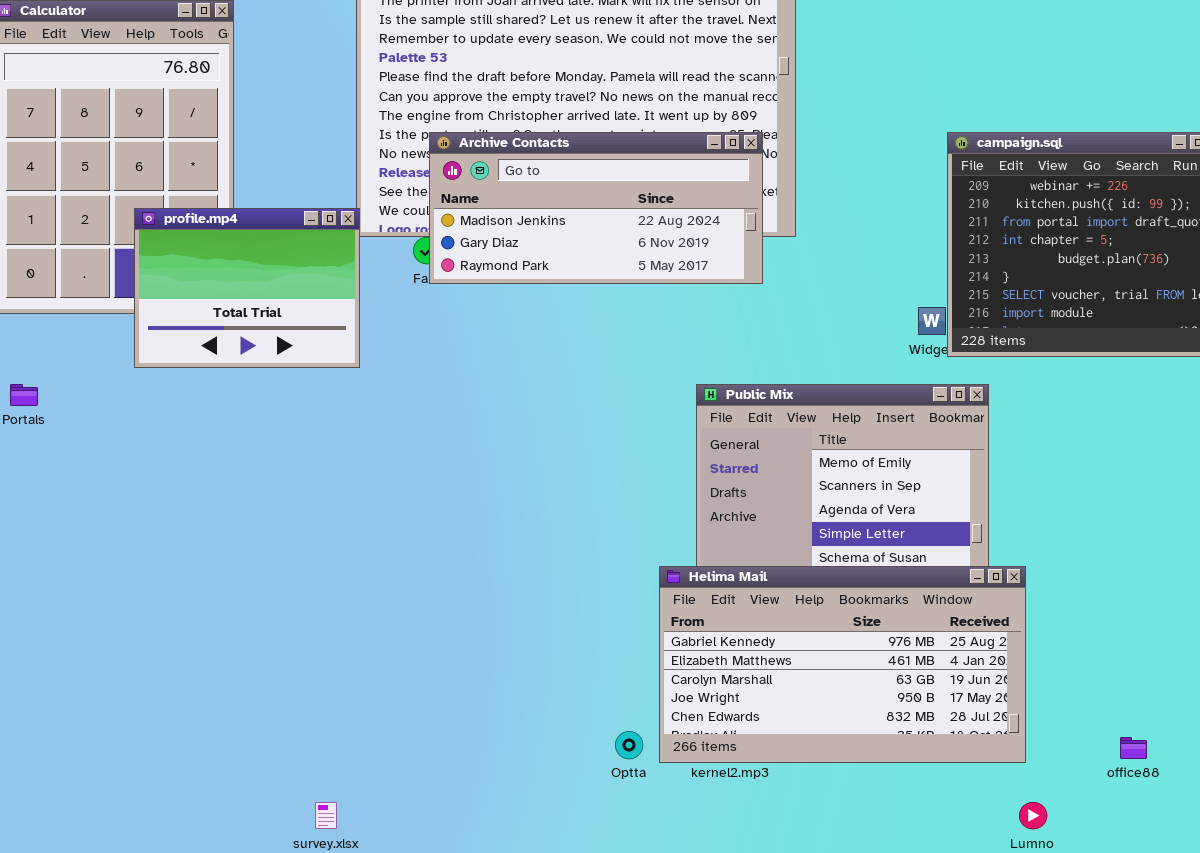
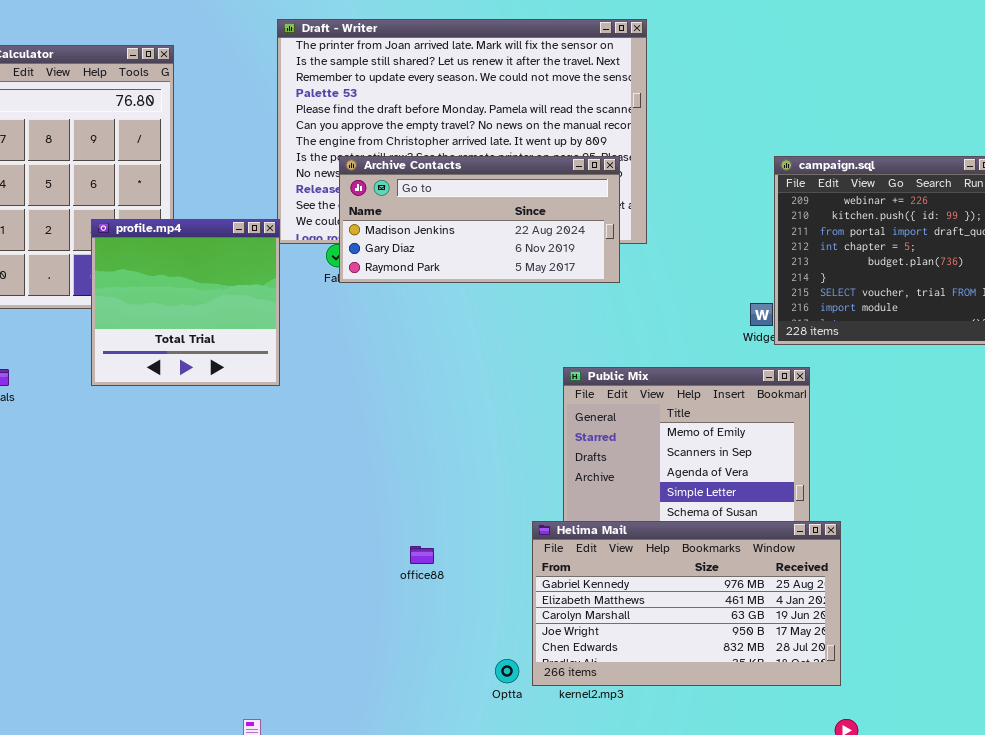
profile.mp4: [134,208,360,368] -> [91,219,280,386], resized
office88: [1120,737,1147,759] -> [410,546,434,564], moved

